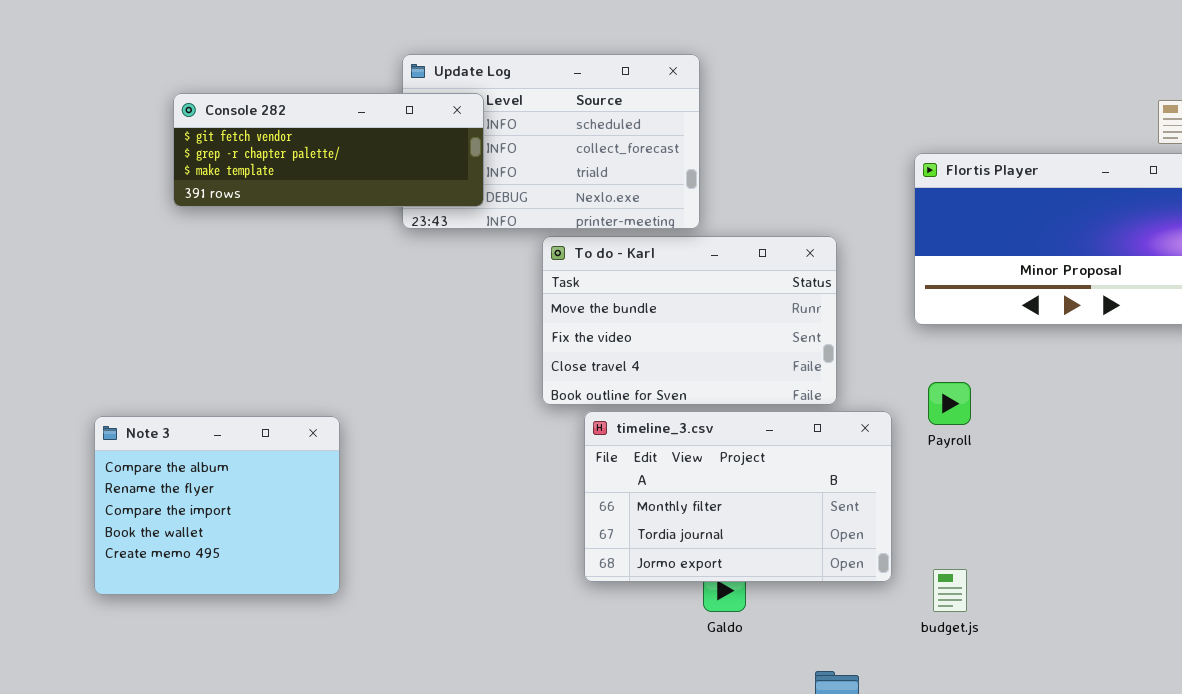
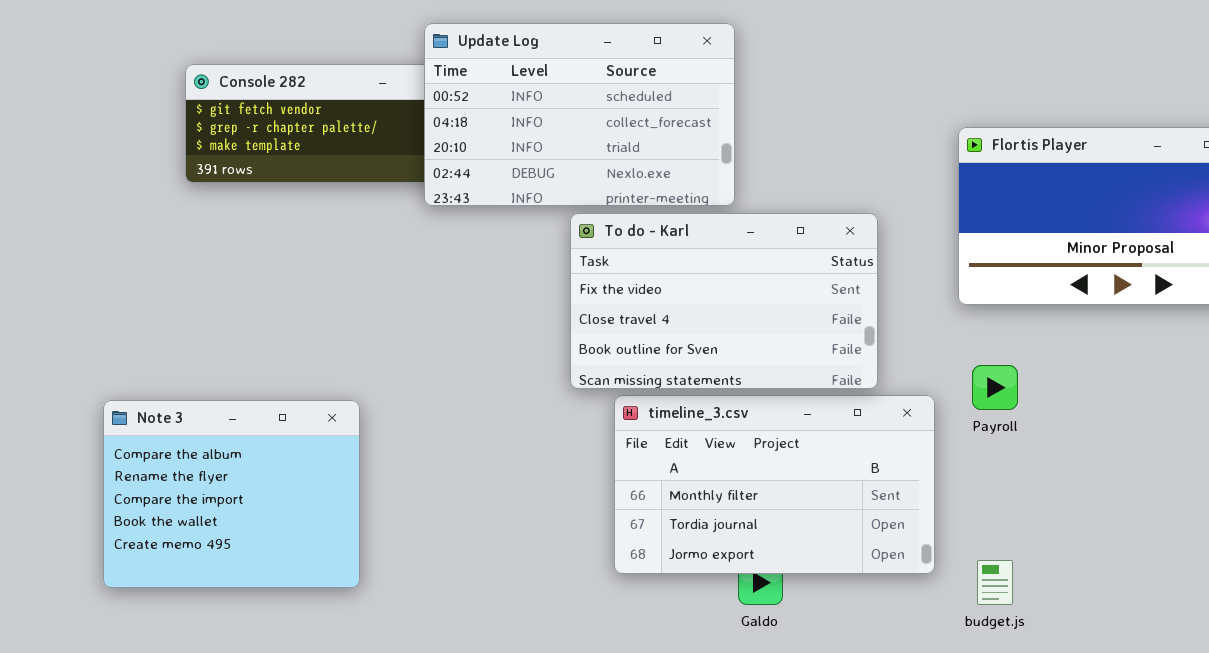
Update Log: [402,54,700,229] -> [424,23,735,206], raised
To do - Karl: [542,236,837,405] -> [570,213,878,389], scrolled down 1 row

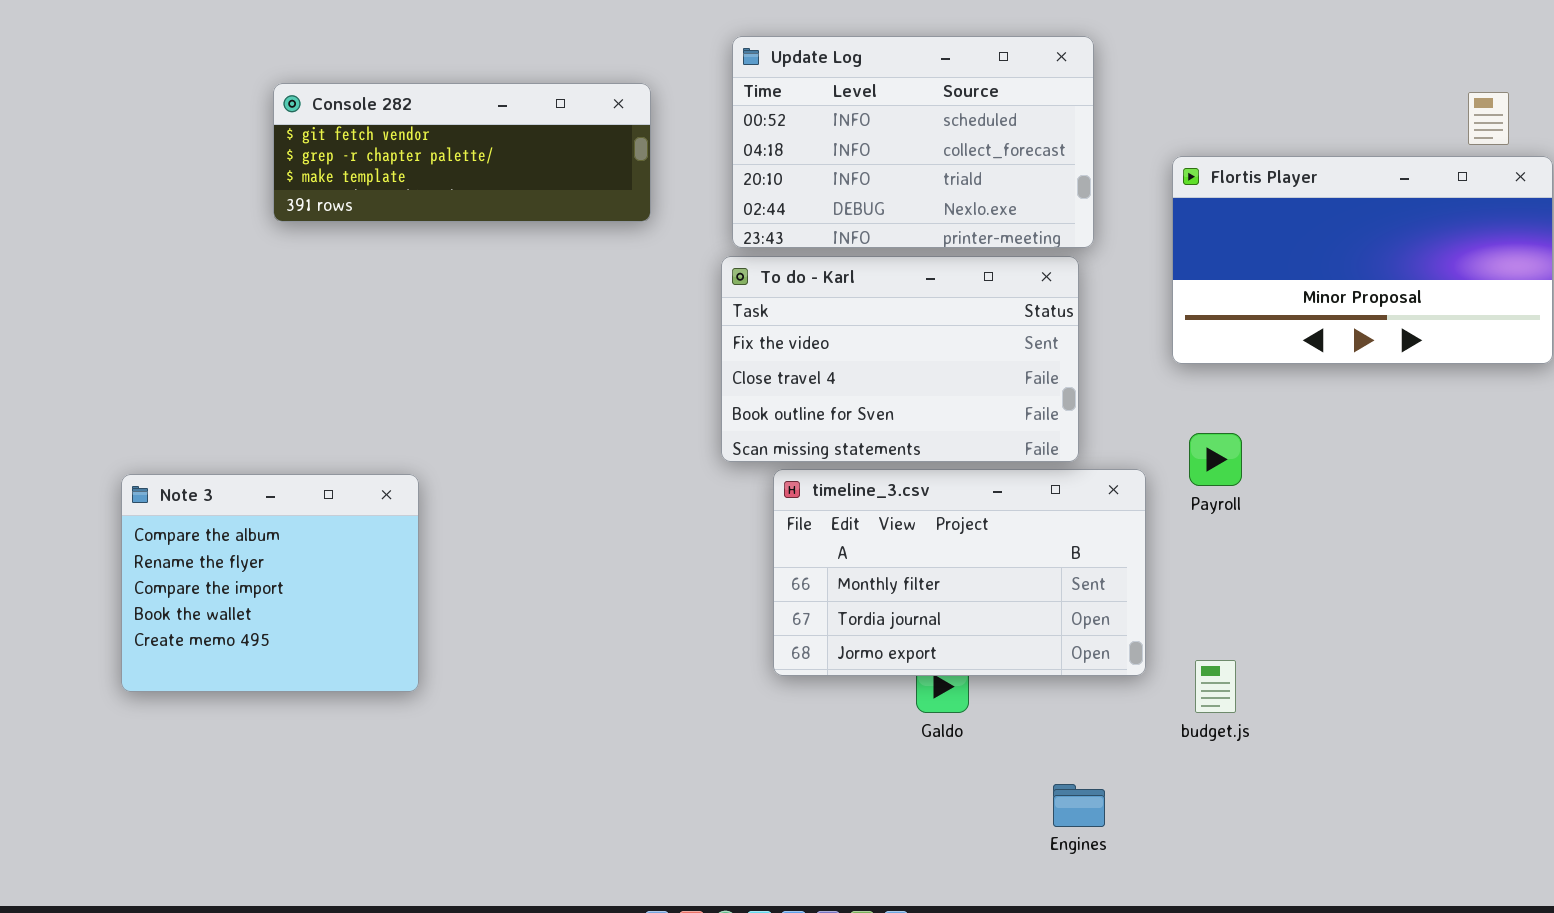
Update Log: [424,23,735,206] -> [732,36,1094,248], moved
Note 3: [103,400,360,588] -> [121,474,419,692], moved

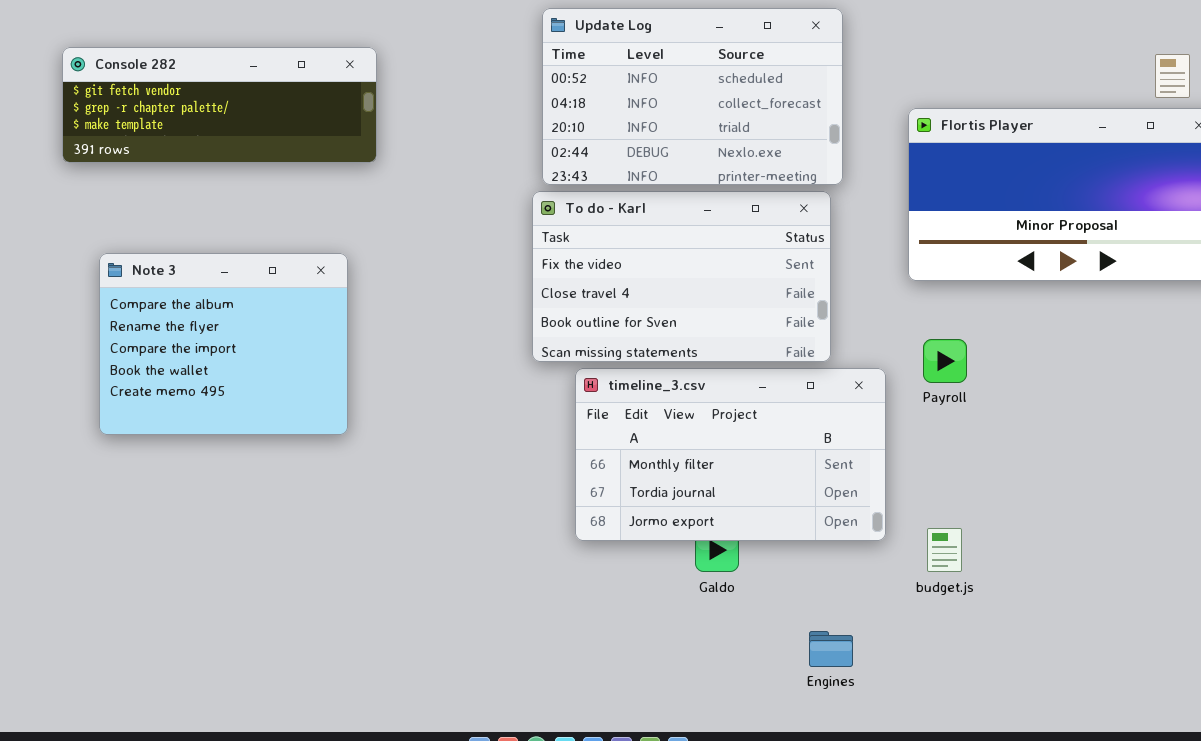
Console 282: [273,83,651,222] -> [62,47,377,163], moved
Note 3: [121,474,419,692] -> [99,253,348,435], moved

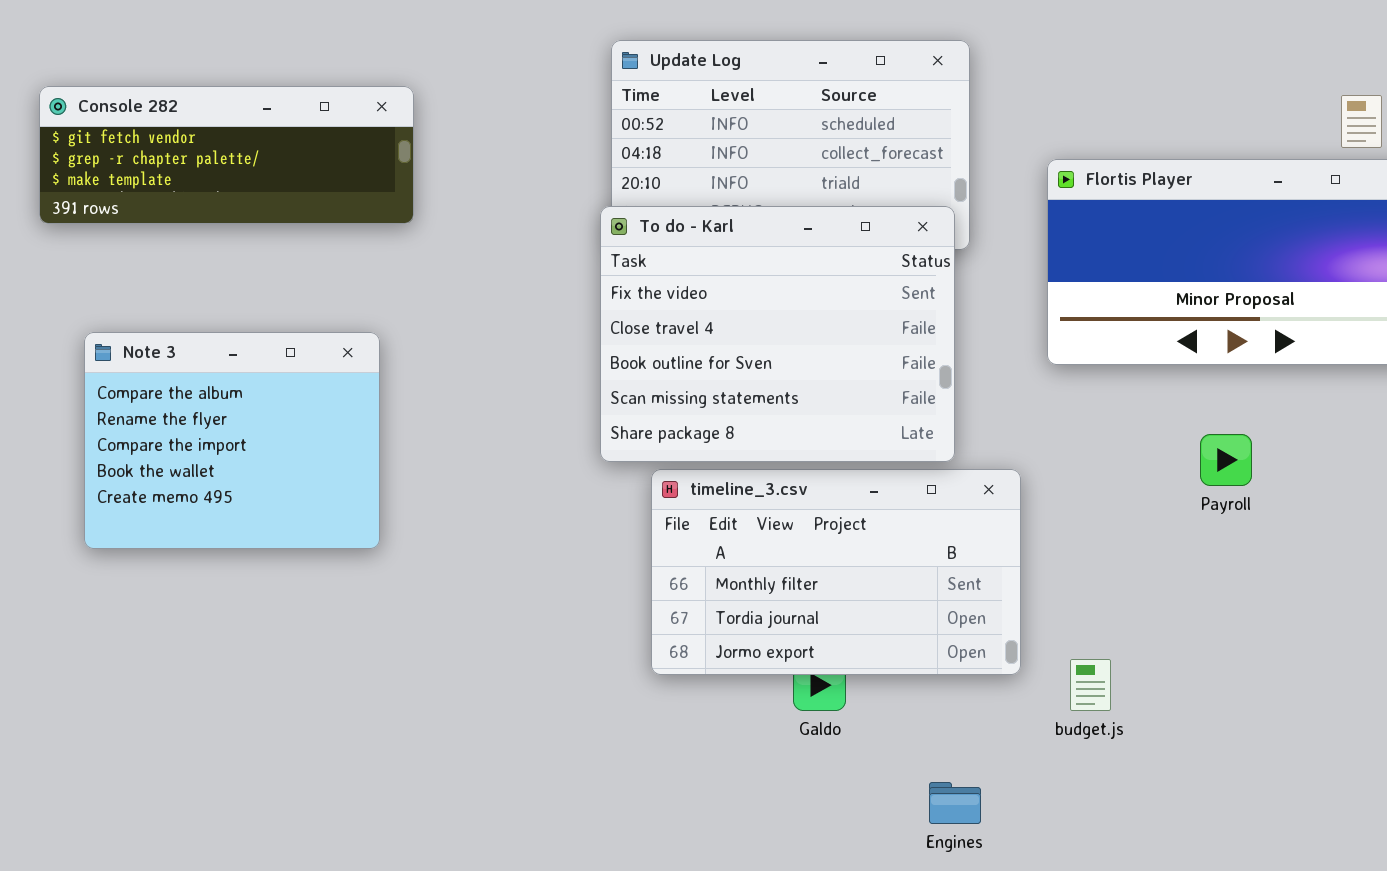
To do - Karl: [532,191,831,362] -> [600,206,955,462], resized
Payroll: [923,339,967,383] -> [1200,434,1252,486], moved

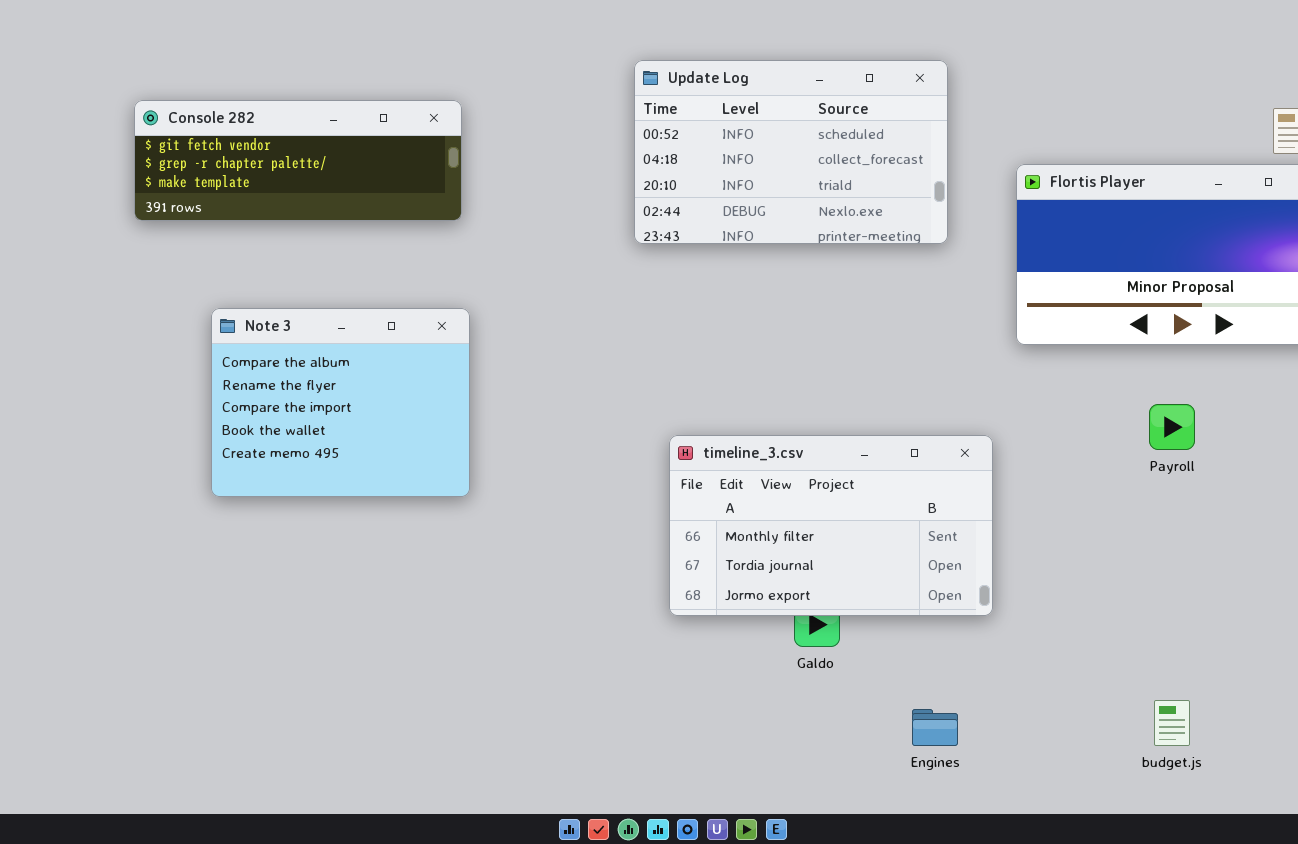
To do - Karl: [600,206,955,462] -> none, closed
Note 3: [84,332,380,549] -> [211,308,470,497], moved
budget.js: [1070,659,1111,711] -> [1154,700,1190,746], moved

